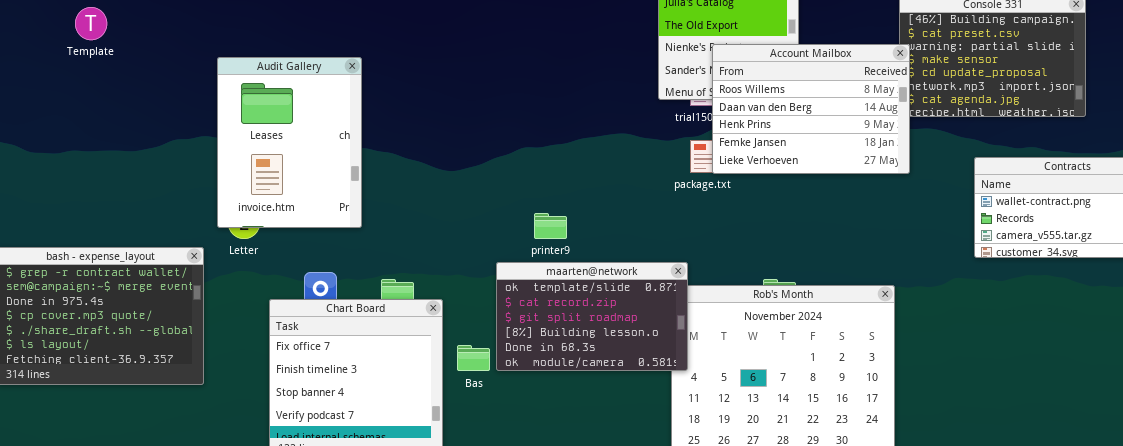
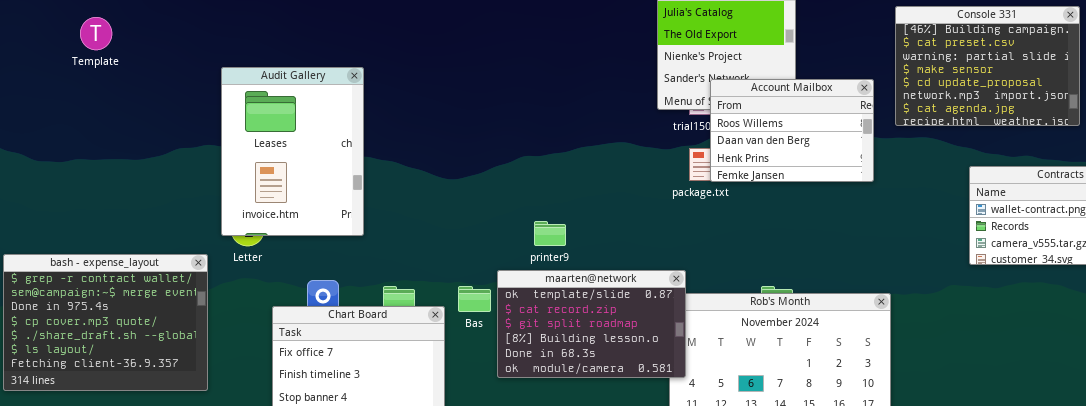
Account Mailbox: [712,44,910,174] -> [710,79,874,182], resized
Bas: [457,345,490,371] -> [458,286,491,312], moved

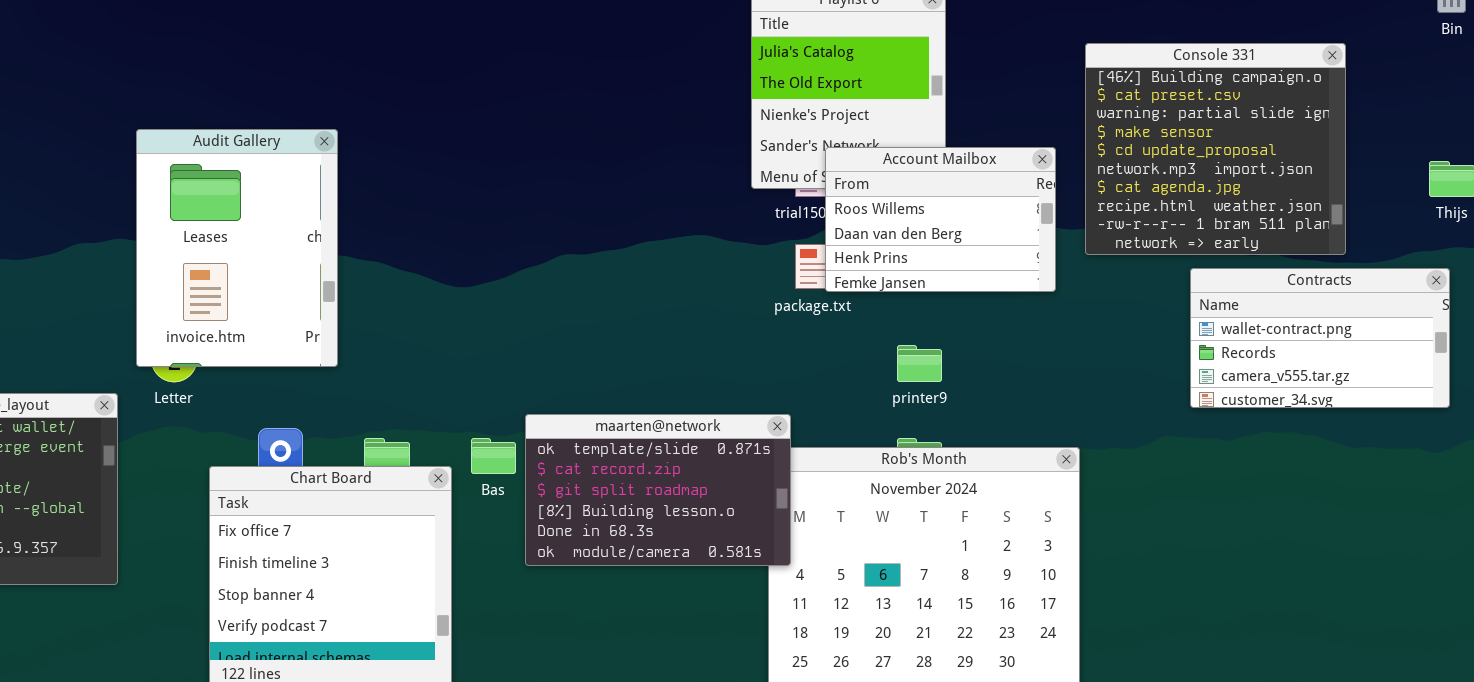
Console 331: [895,6,1080,126] -> [1085,43,1346,255], resized
printer9: [534,221,566,246] -> [897,345,942,382], moved

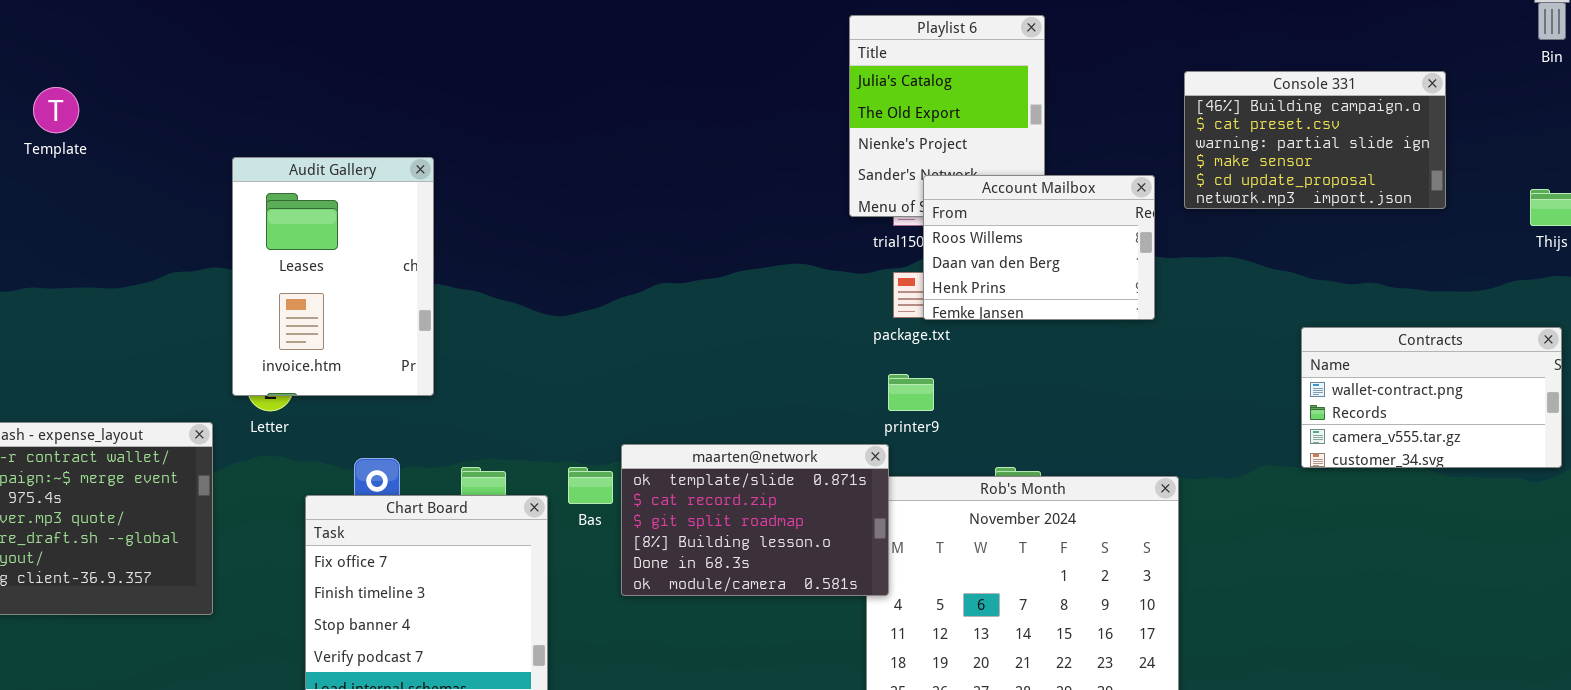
Console 331: [1085,43,1346,255] -> [1184,71,1446,209], resized
Contracts: [1190,268,1450,408] -> [1301,327,1562,468], moved
printer9: [897,345,942,382] -> [888,374,934,411], moved

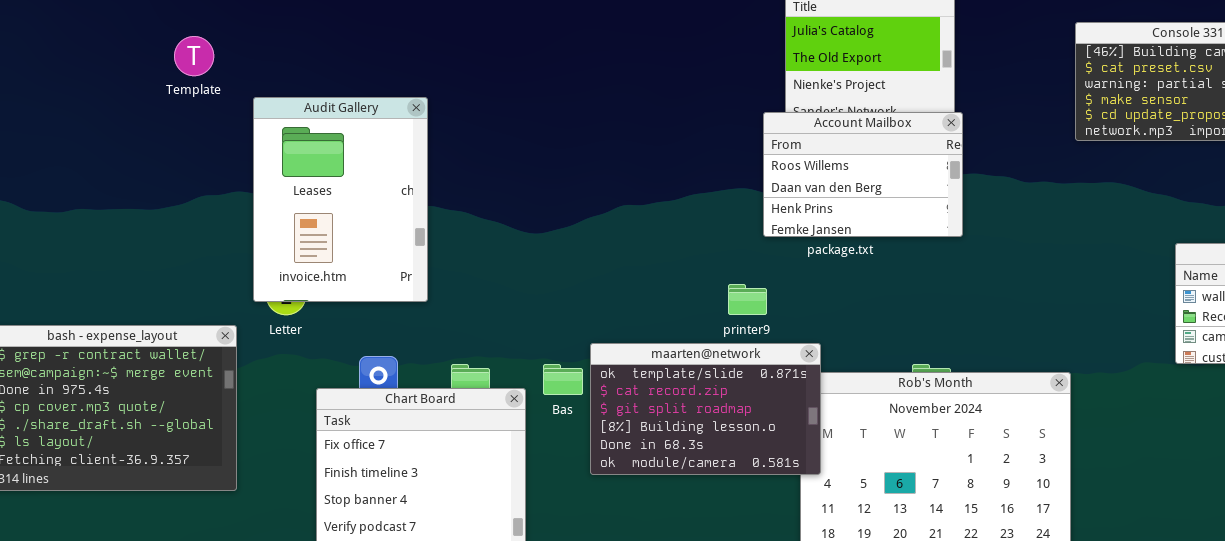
Template: [33,87,79,133] -> [174,36,214,76], moved
Account Mailbox: [923,175,1155,320] -> [763,112,963,237], moved
printer9: [888,374,934,411] -> [728,284,767,315], moved

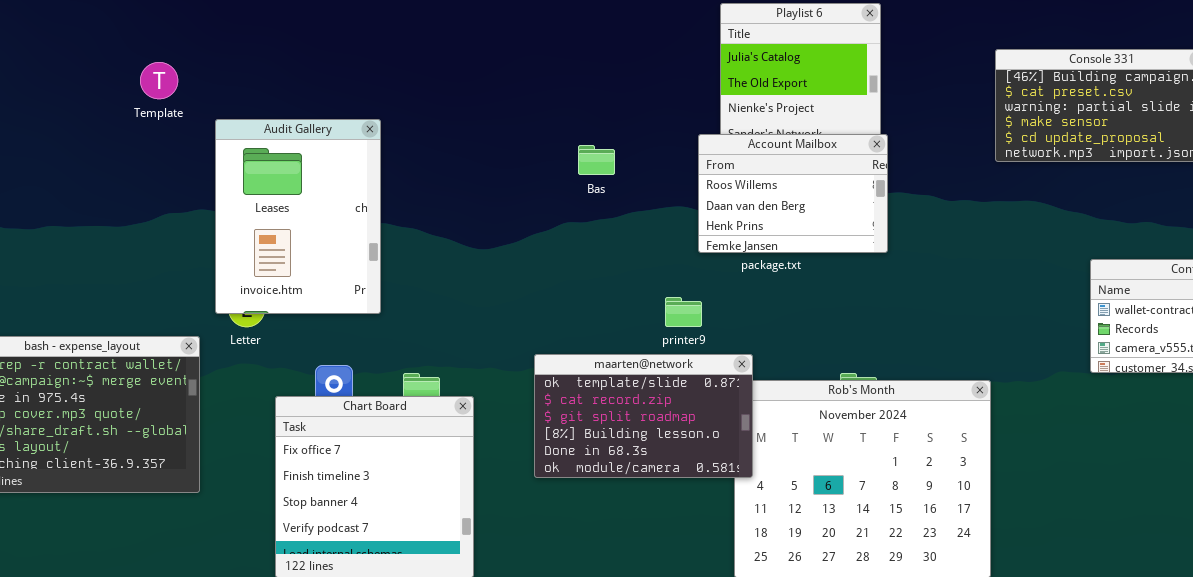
Bas: [543,364,583,395] -> [578,145,615,175], moved

